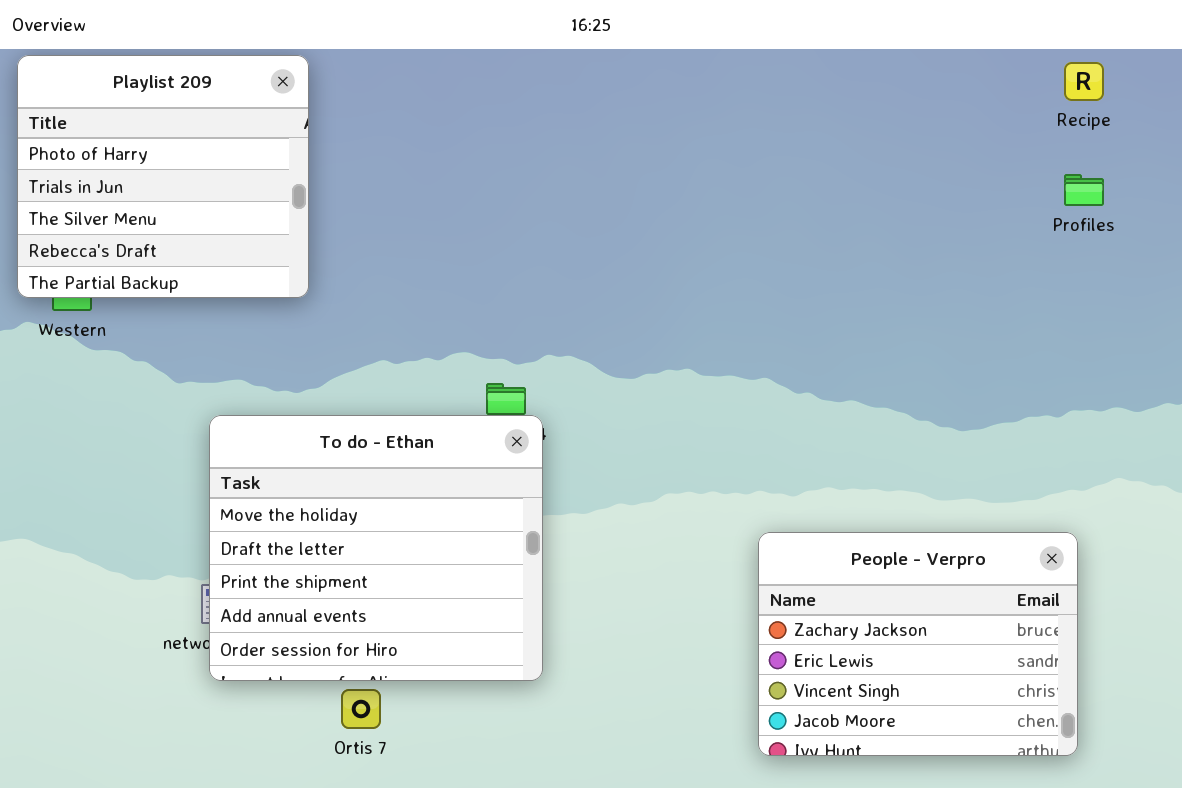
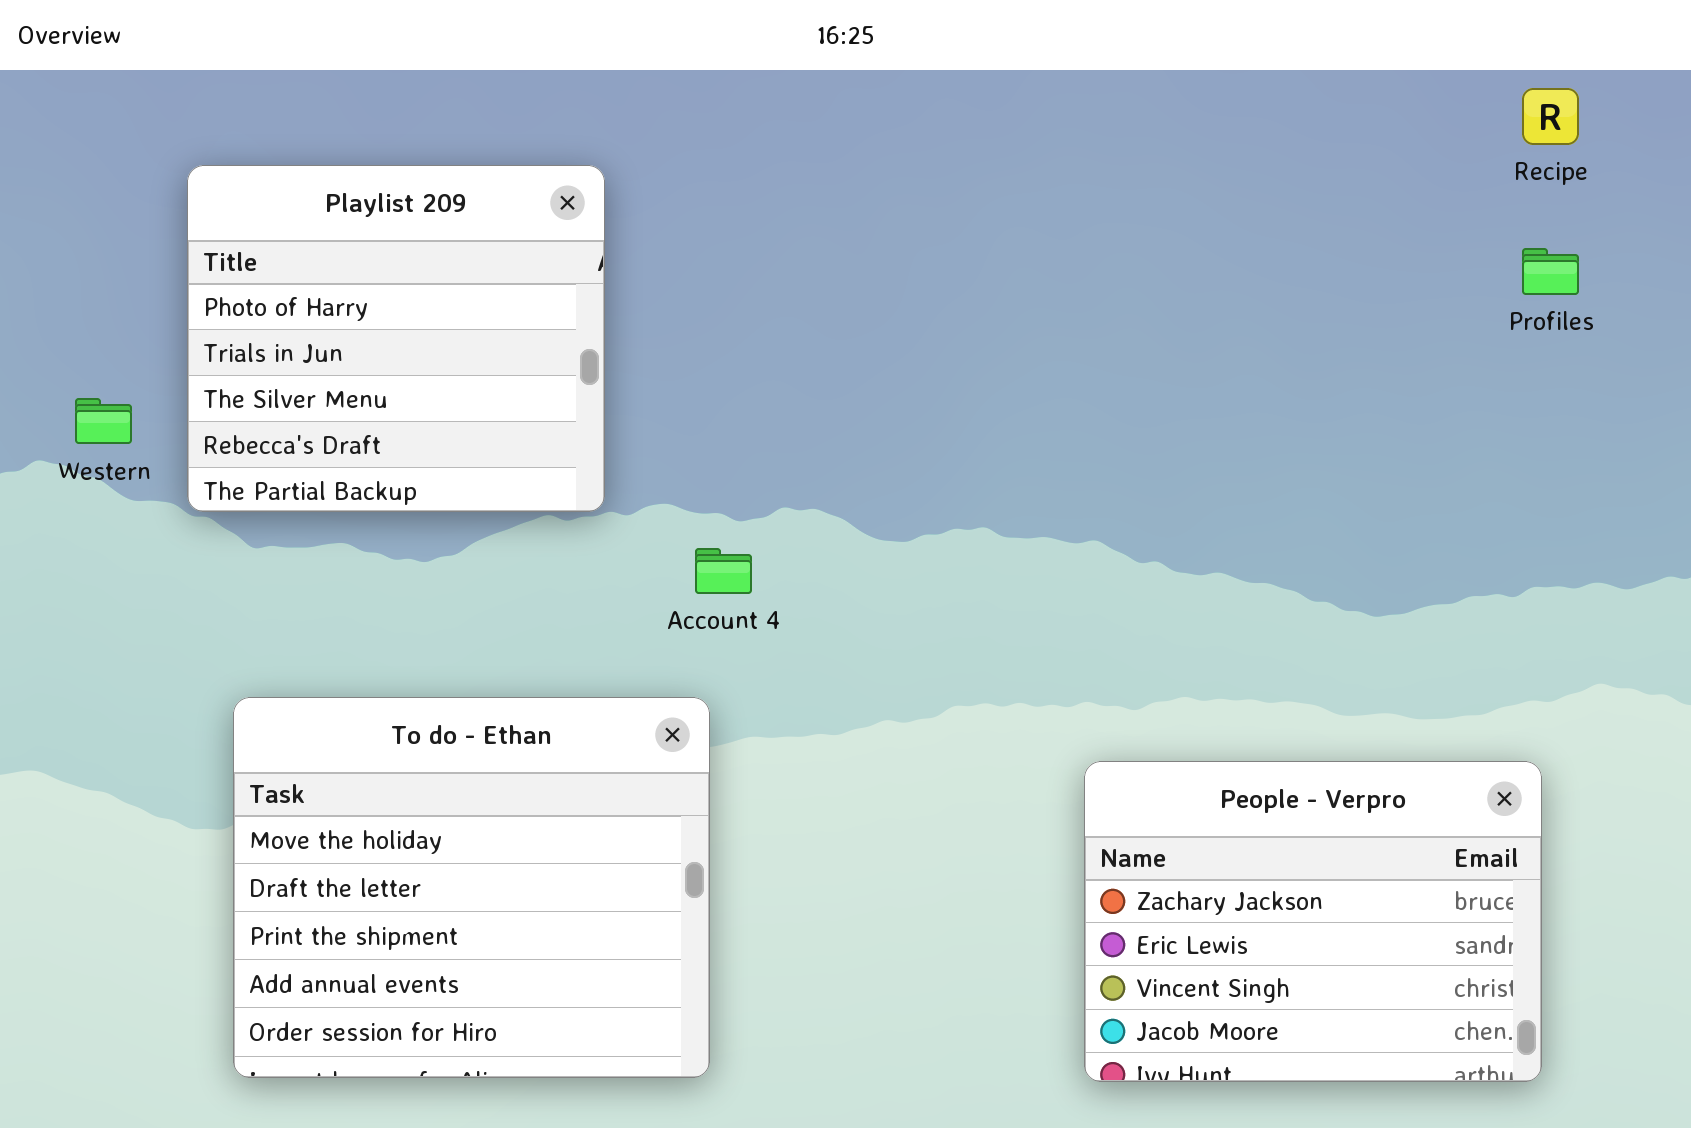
Playlist 209: [17,55,309,298] -> [187,165,605,512], moved
To do - Ethan: [209,415,543,681] -> [233,697,710,1078], moved

